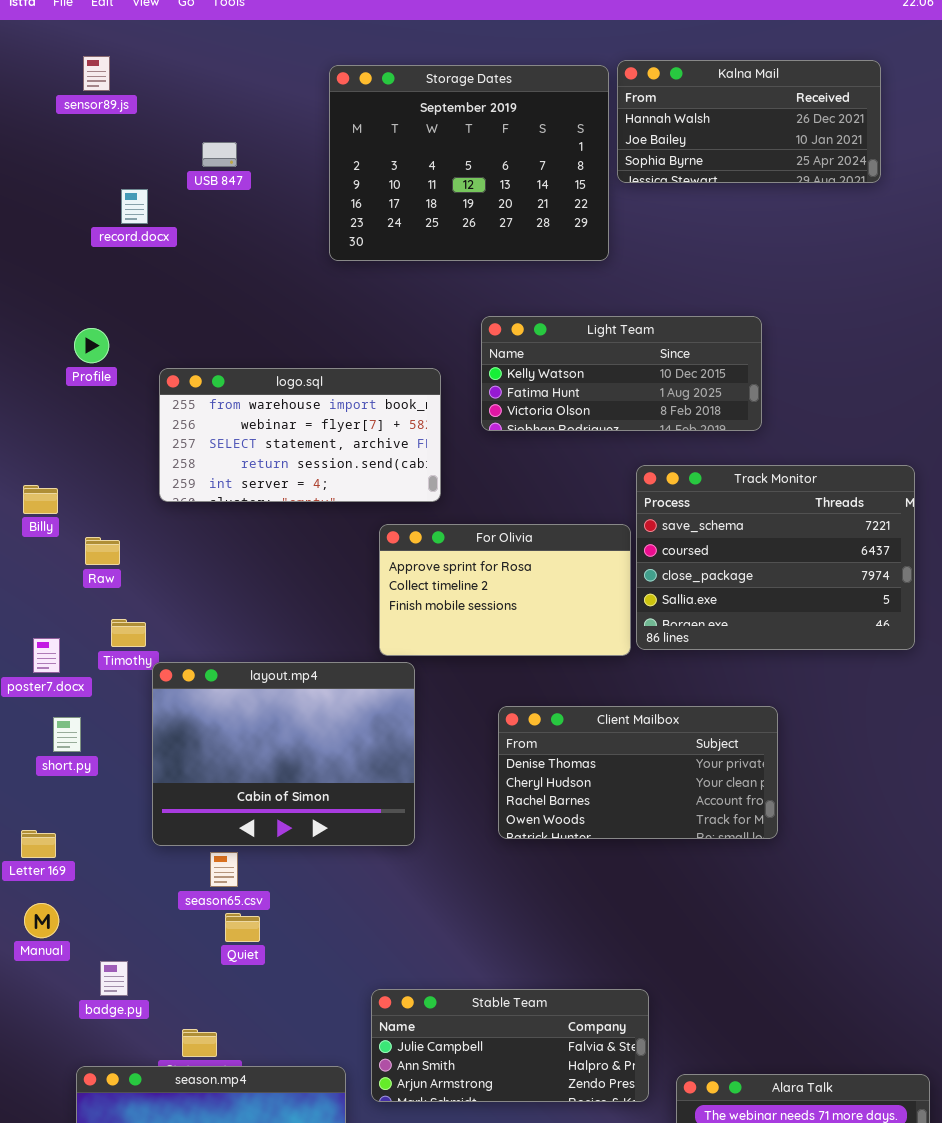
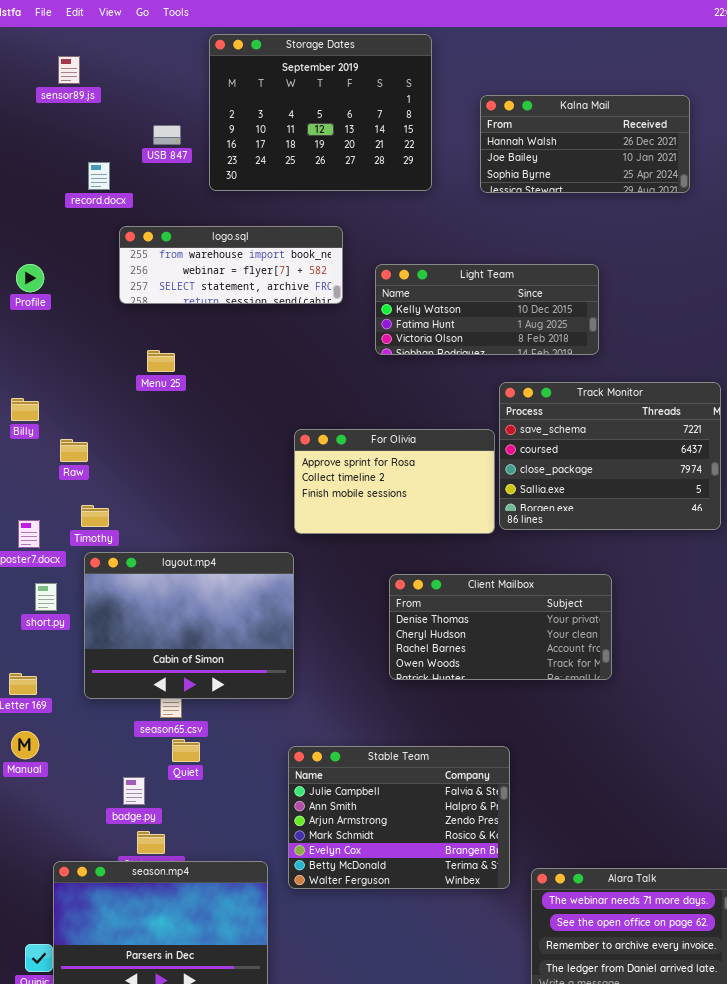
Kalna Mail: [617,60,881,183] -> [480,95,690,193], moved
Storage Dates: [329,65,609,261] -> [209,34,432,191], moved
Profile: [74,328,109,363] -> [16,264,44,292], moved
logo.sql: [159,368,441,502] -> [119,226,343,304], moved, resized
layout.mp4: [152,662,415,846] -> [84,552,294,699], moved
badge.py: [100,961,128,996] -> [123,777,145,805], moved
Stable Team: [371,989,649,1102] -> [288,746,510,889], resized

